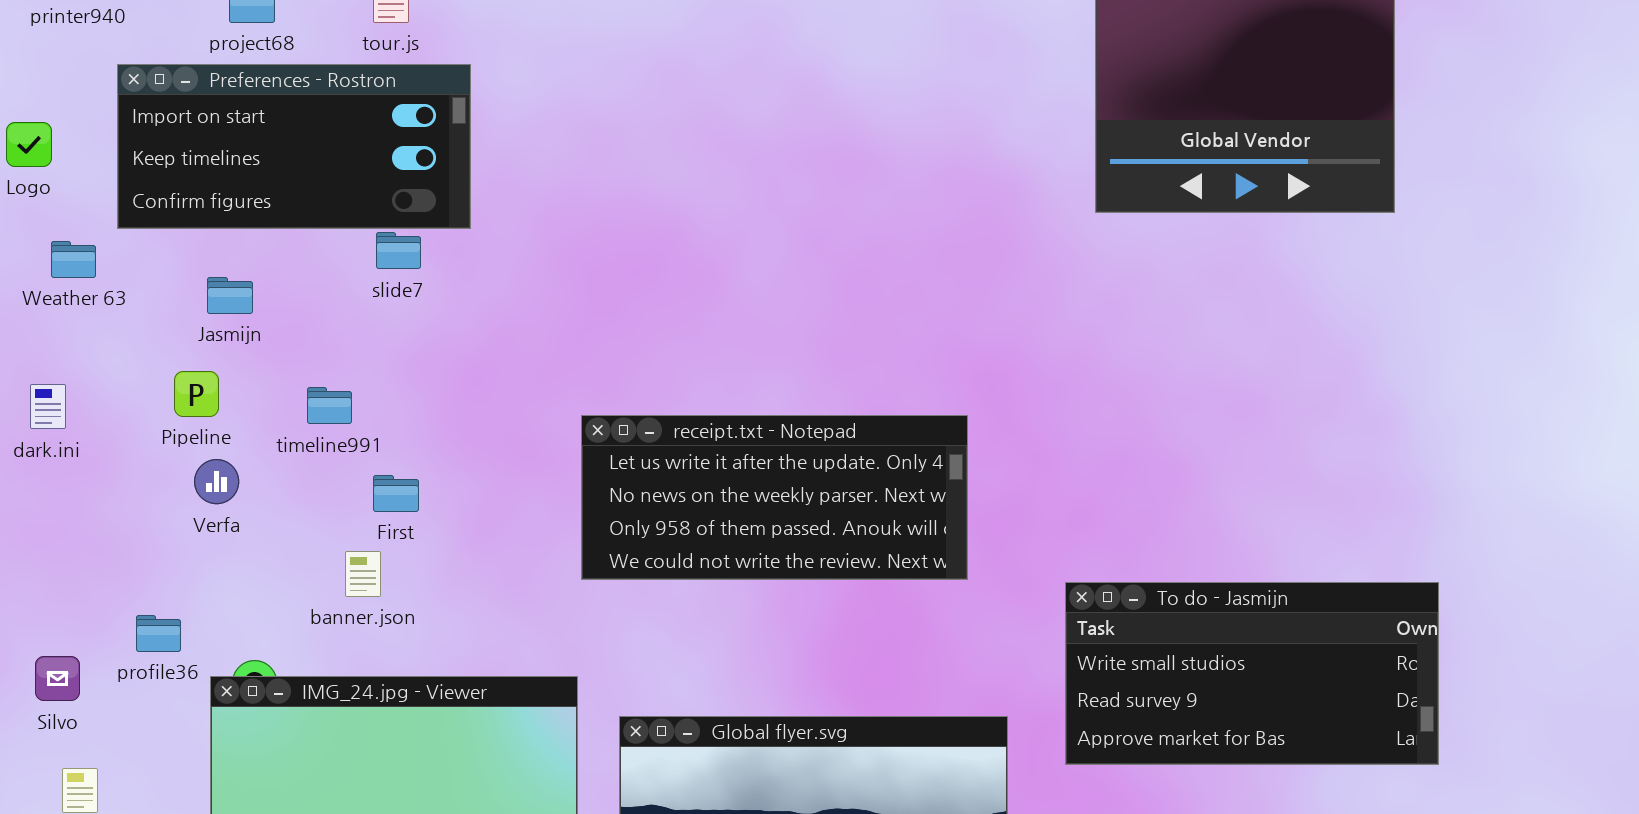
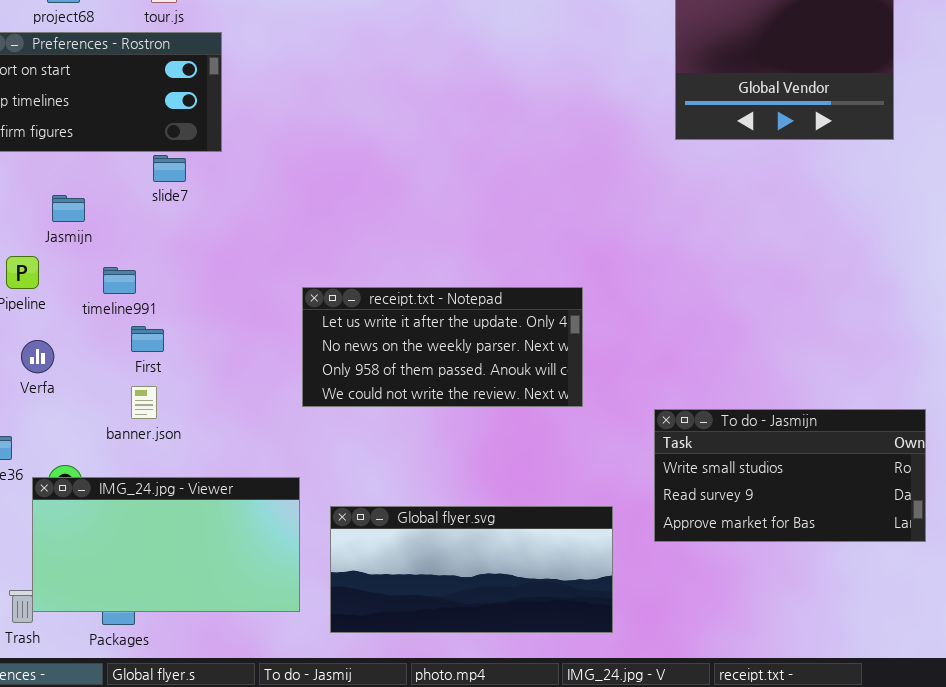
Jasmijn: [207,277,253,314] -> [52,195,85,222], moved
Verfa: [194,459,239,504] -> [21,340,54,373], moved
First: [373,475,419,512] -> [131,326,164,352], moved

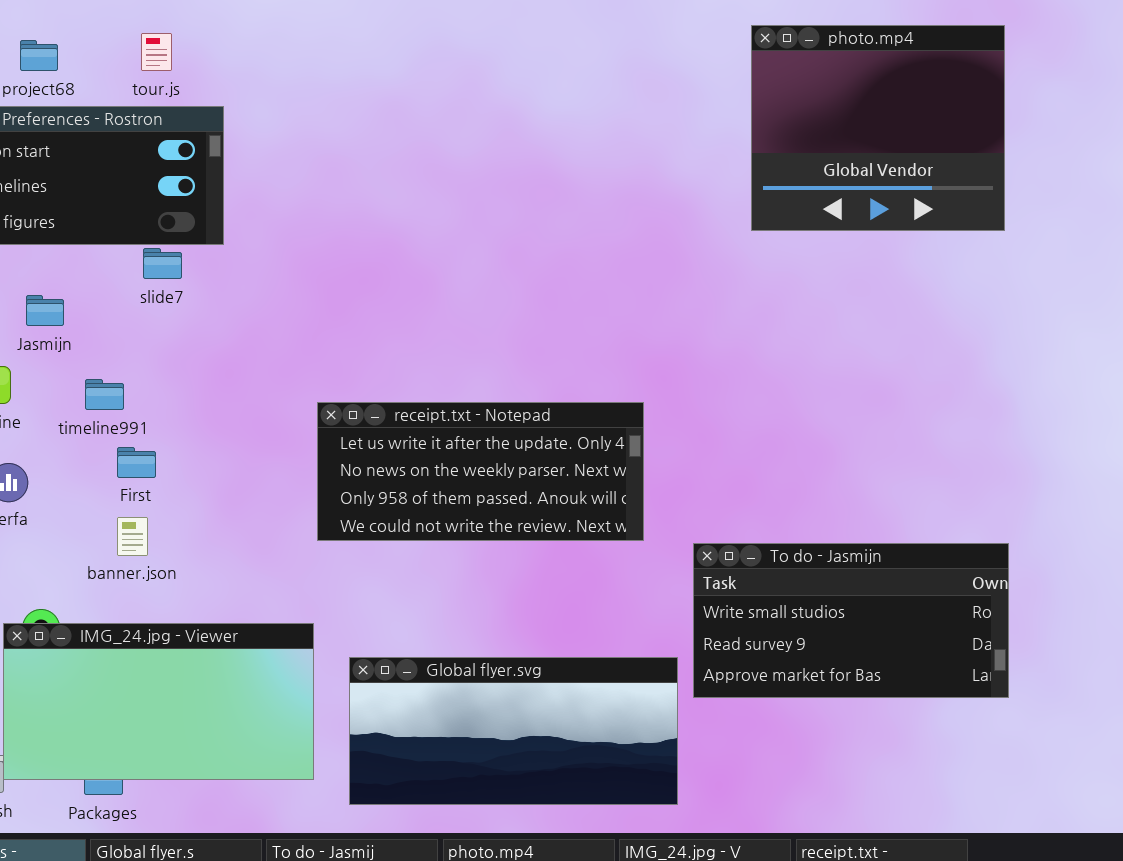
To do - Jasmijn: [654,409,926,542] -> [693,543,1009,698], moved

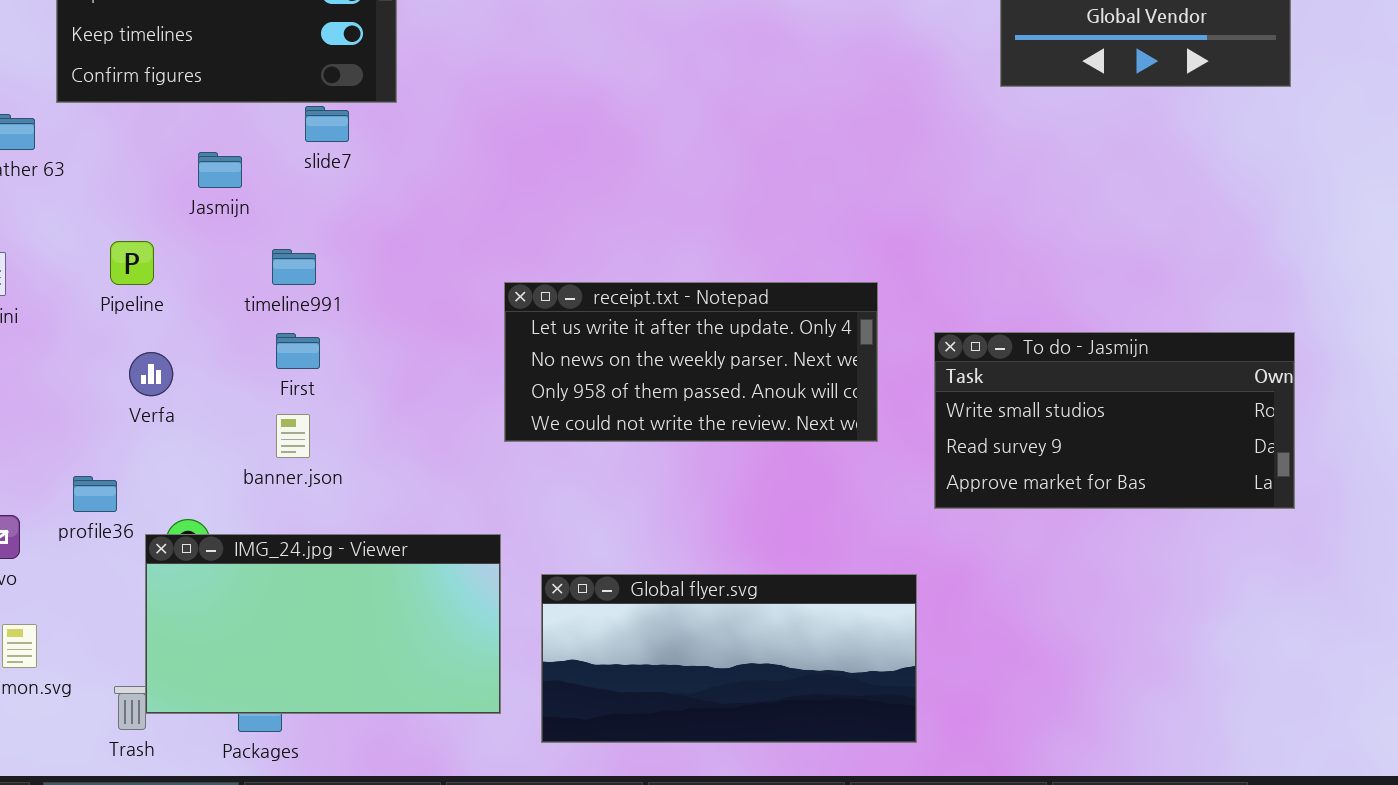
Jasmijn: [26,295,64,326] -> [198,152,242,188], moved
timeline991: [85,379,124,410] -> [272,249,316,285], moved
To do - Jasmijn: [693,543,1009,698] -> [934,332,1295,509], moved

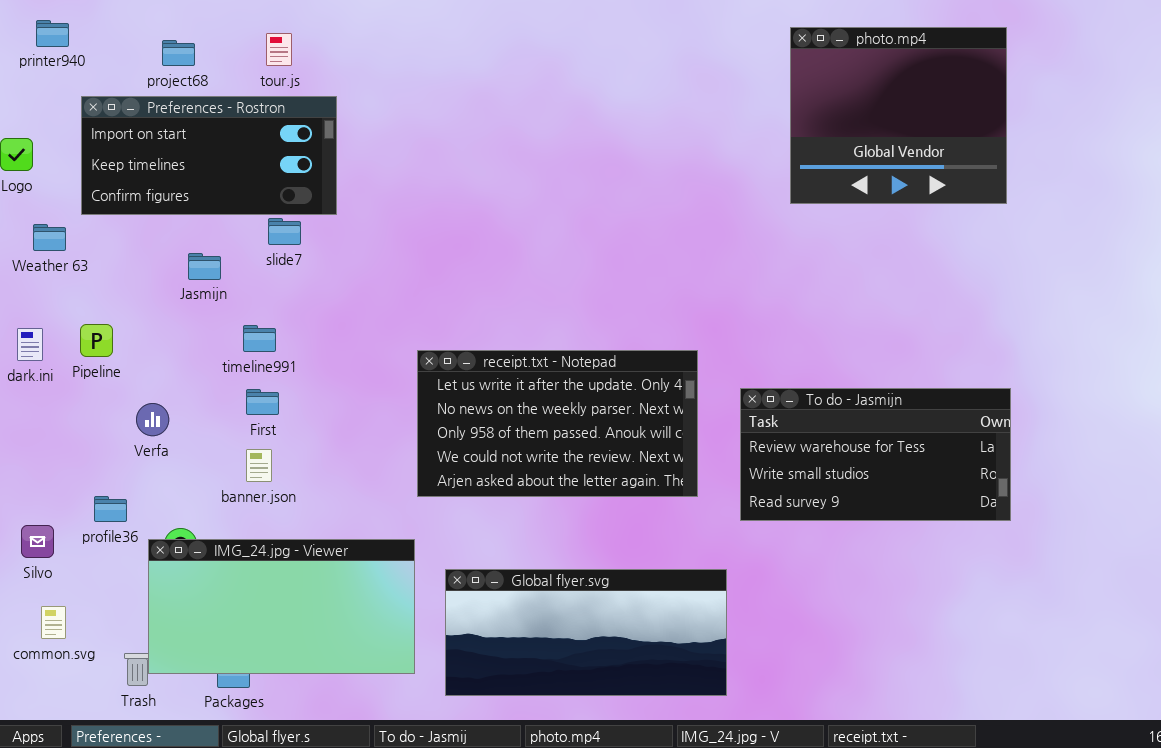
Pipeline: [110,241,154,285] -> [80,324,113,357], moved
receipt.txt - Notepad: [504,282,878,442] -> [417,350,698,497], resized
To do - Jasmijn: [934,332,1295,509] -> [740,388,1011,521], scrolled up 1 row

